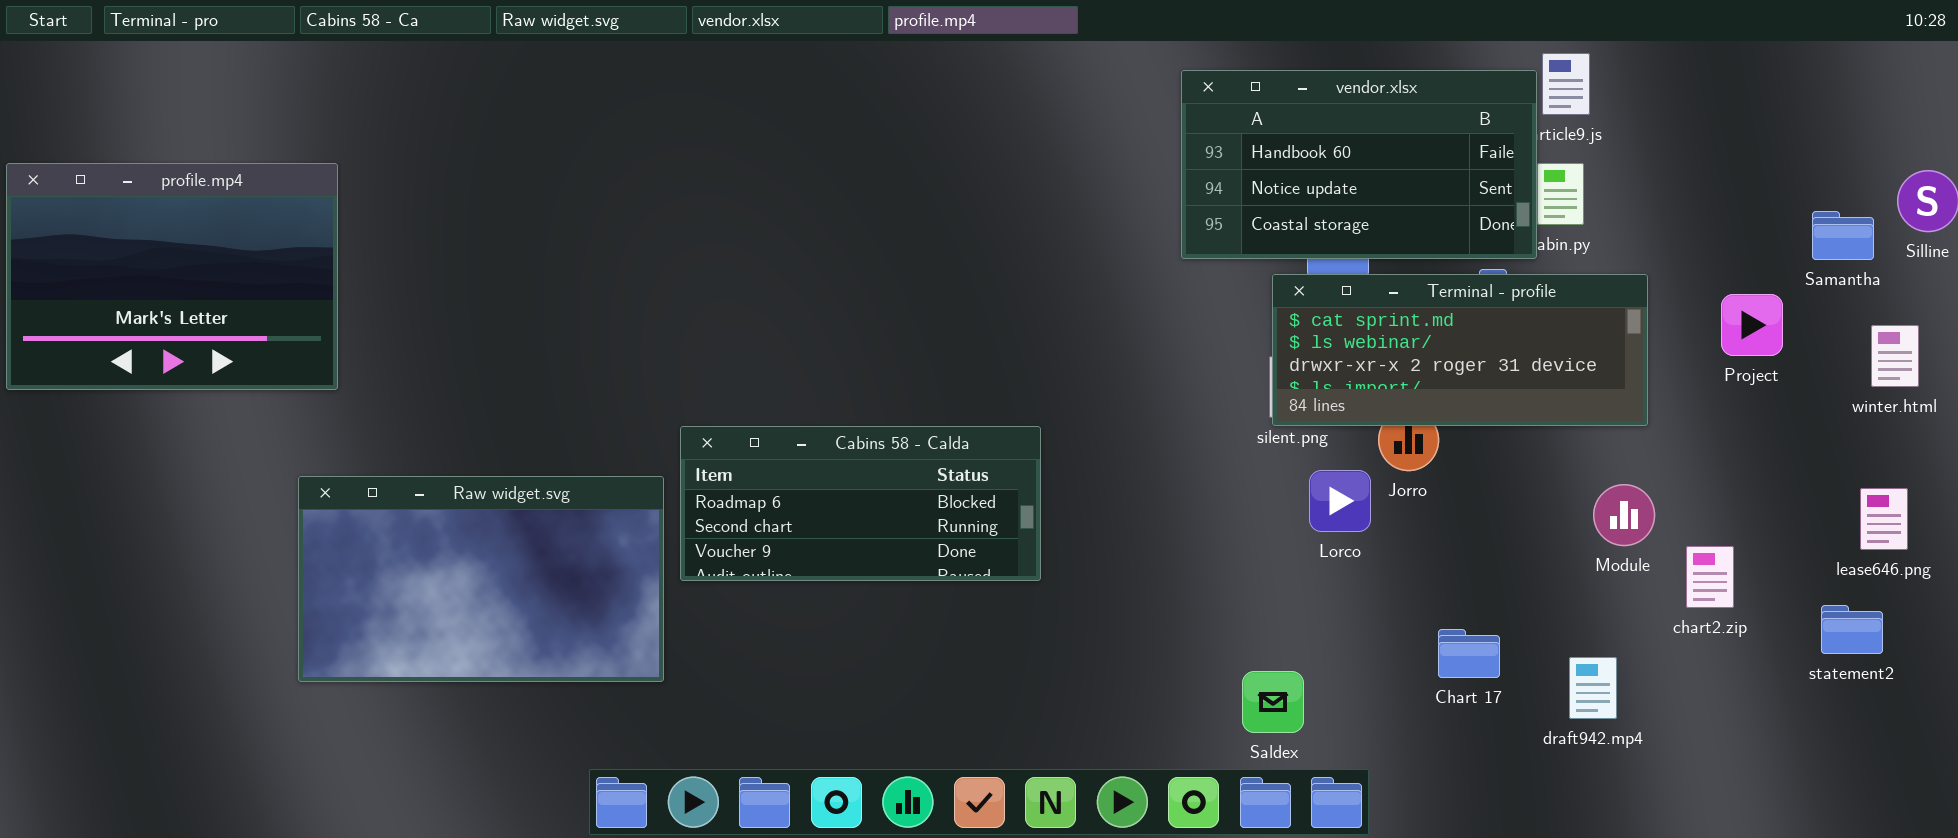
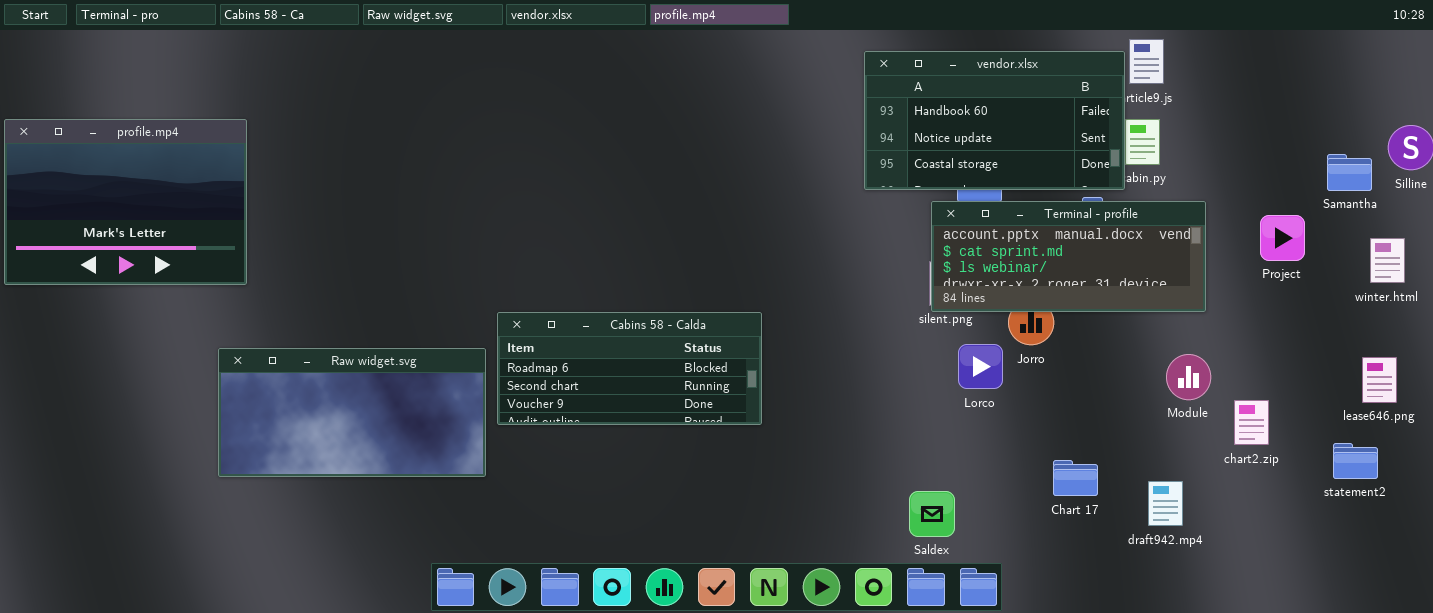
Terminal - profile: [1272,274,1648,426] -> [931,201,1206,312], scrolled up 1 row
Raw widget.svg: [298,476,664,682] -> [218,348,486,477], resized

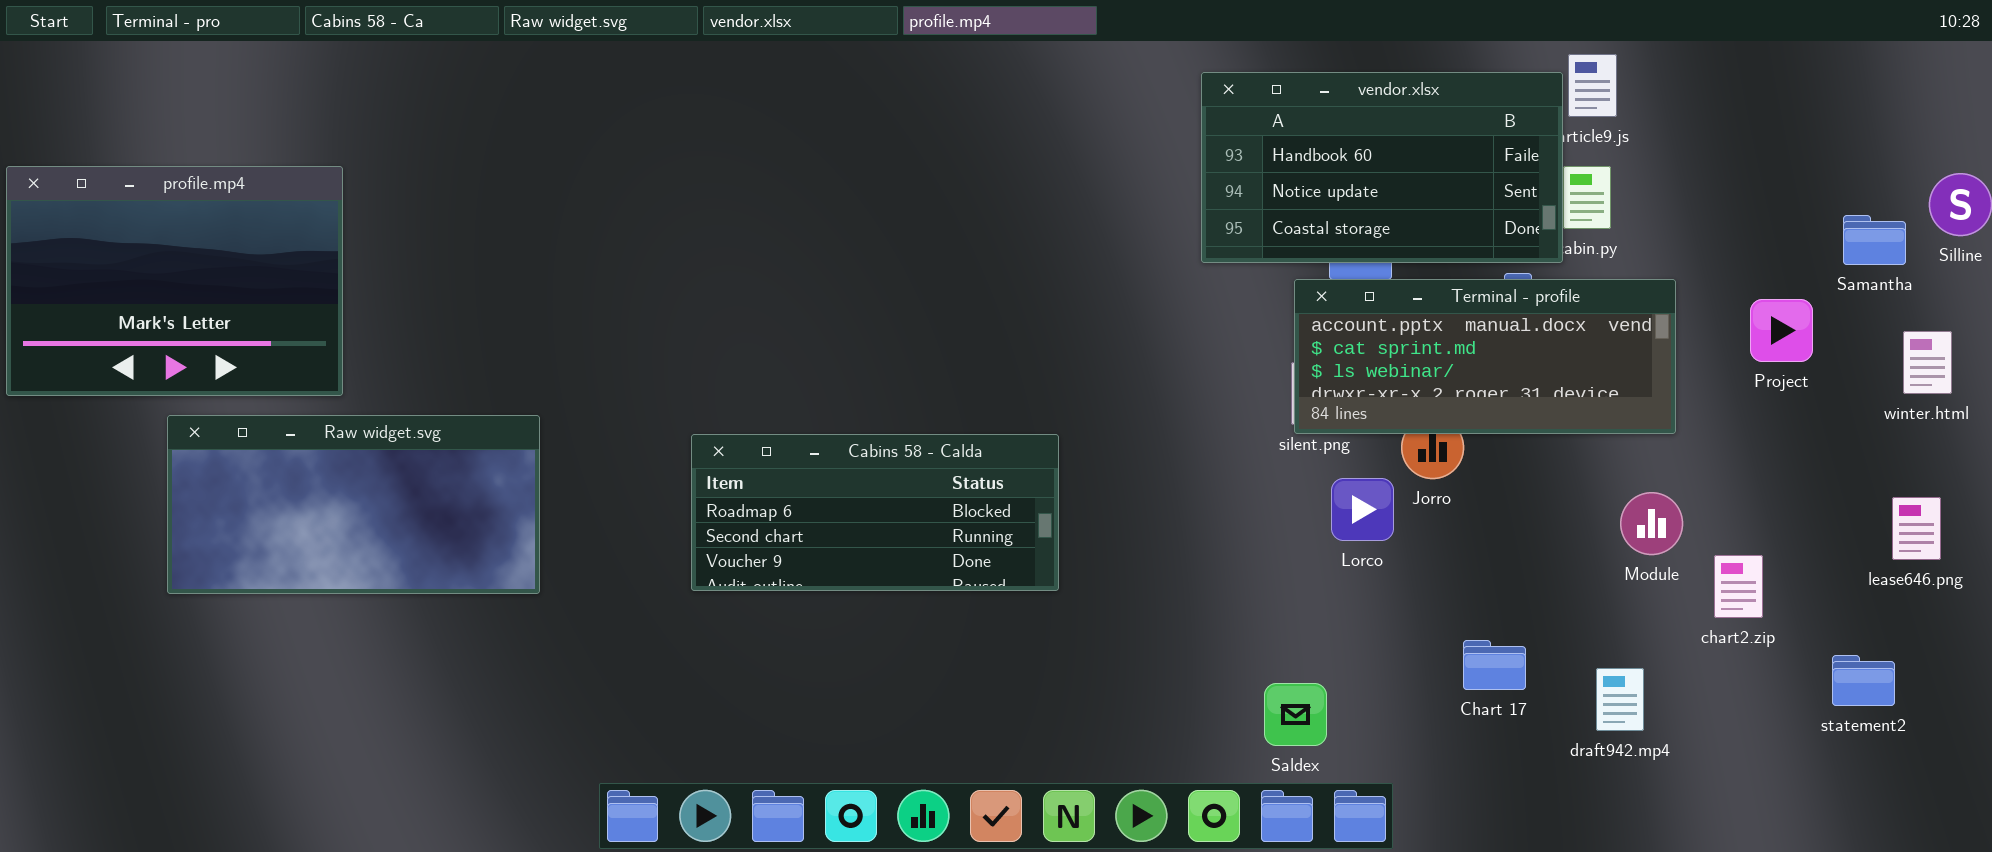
Raw widget.svg: [218,348,486,477] -> [167,415,540,594], moved
statement2: [1333,443,1378,479] -> [1832,655,1895,706], moved

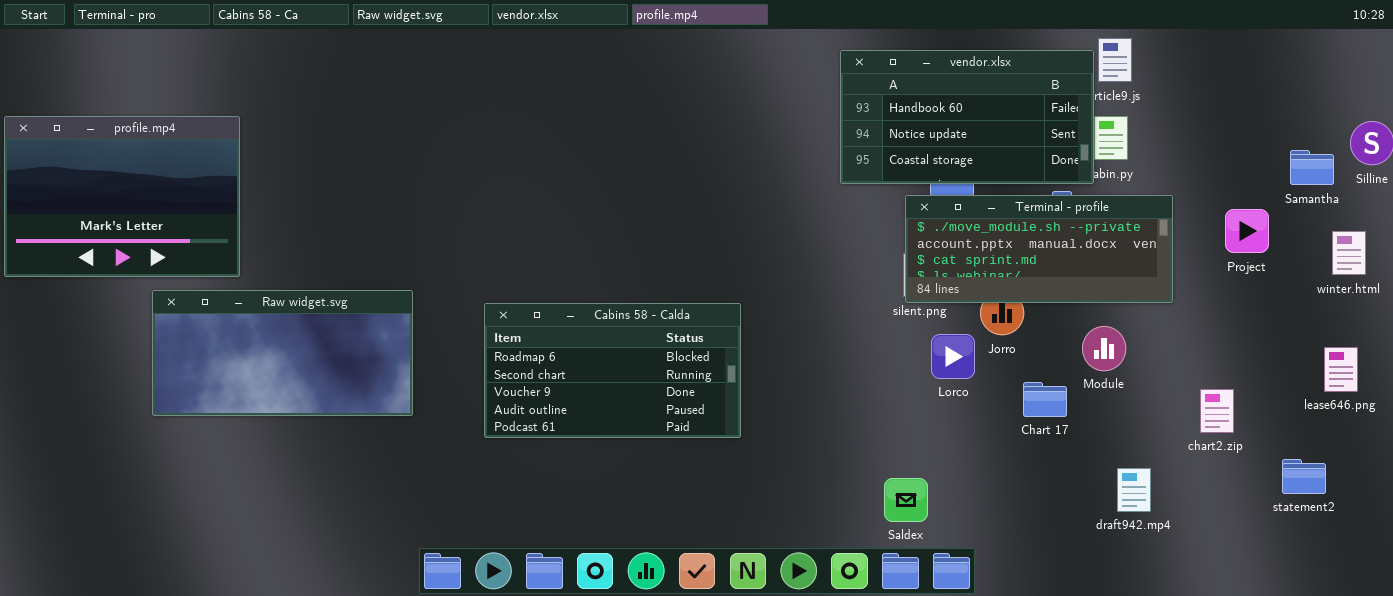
Terminal - profile: [1294,279,1676,434] -> [905,195,1173,303], scrolled up 1 row
Raw widget.svg: [167,415,540,594] -> [152,290,413,416], moved
Cabins 58 - Calda: [691,434,1059,591] -> [484,303,741,438], resized
Module: [1620,492,1683,555] -> [1082,326,1126,371], moved
Chart 17: [1463,640,1526,690] -> [1023,382,1067,417], moved

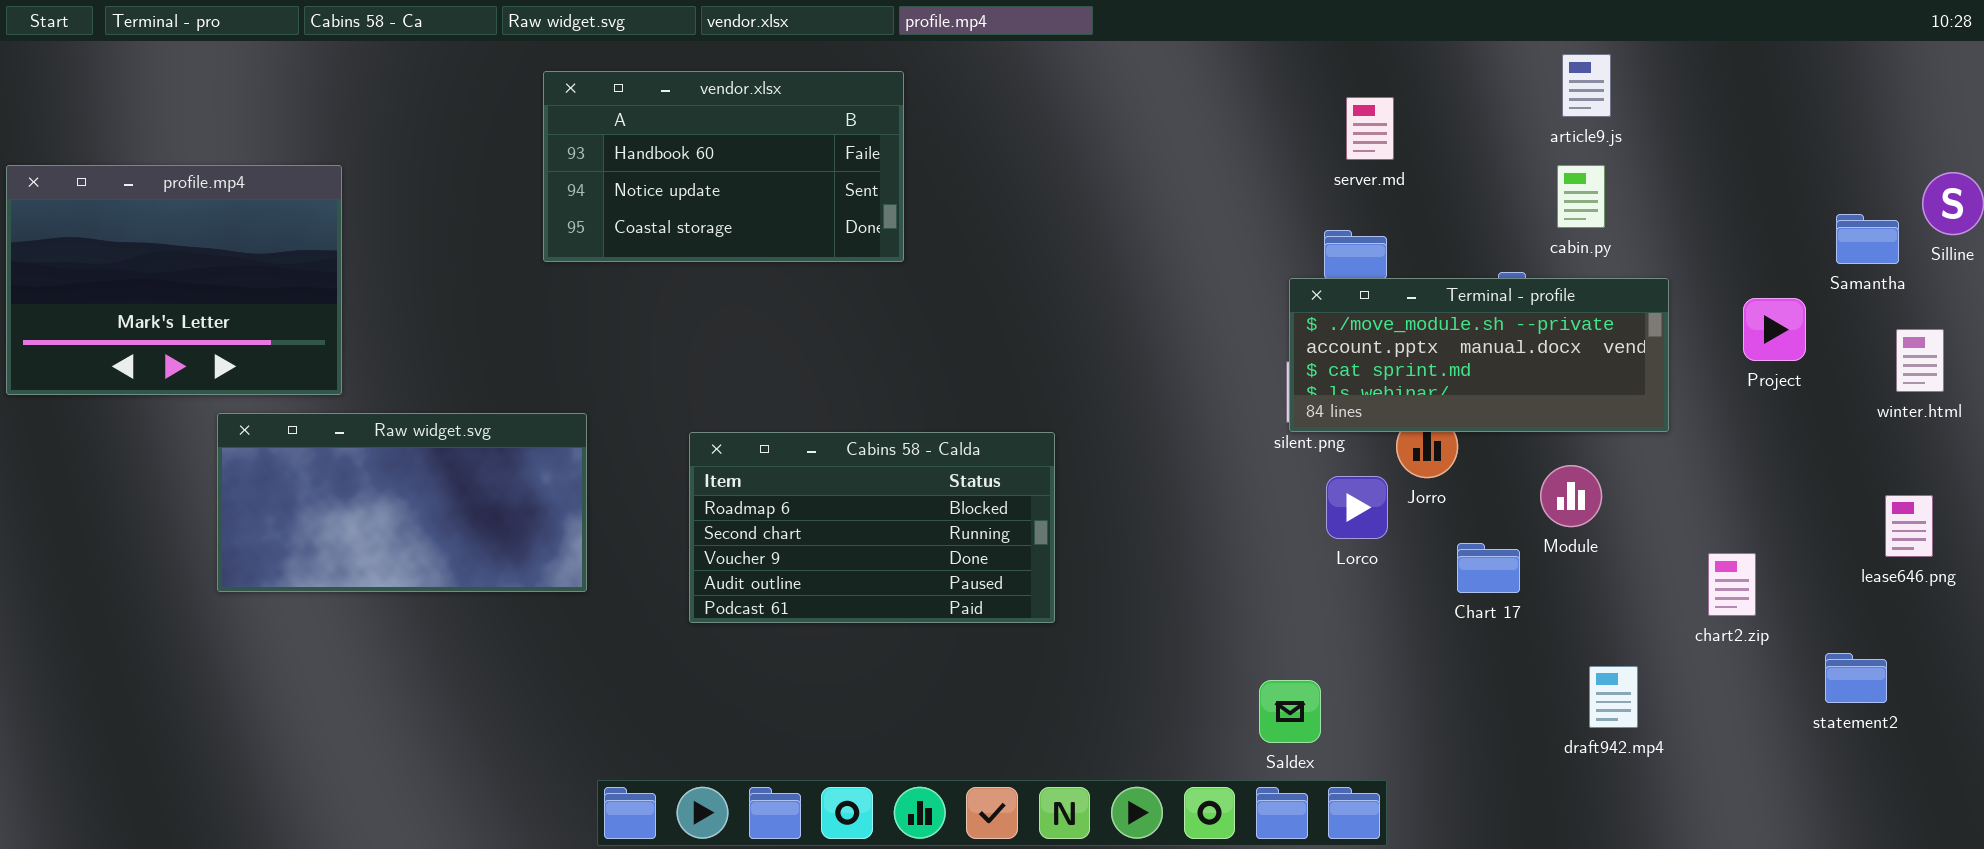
vendor.xlsx: [840,50,1094,184] -> [543,71,904,262], moved

